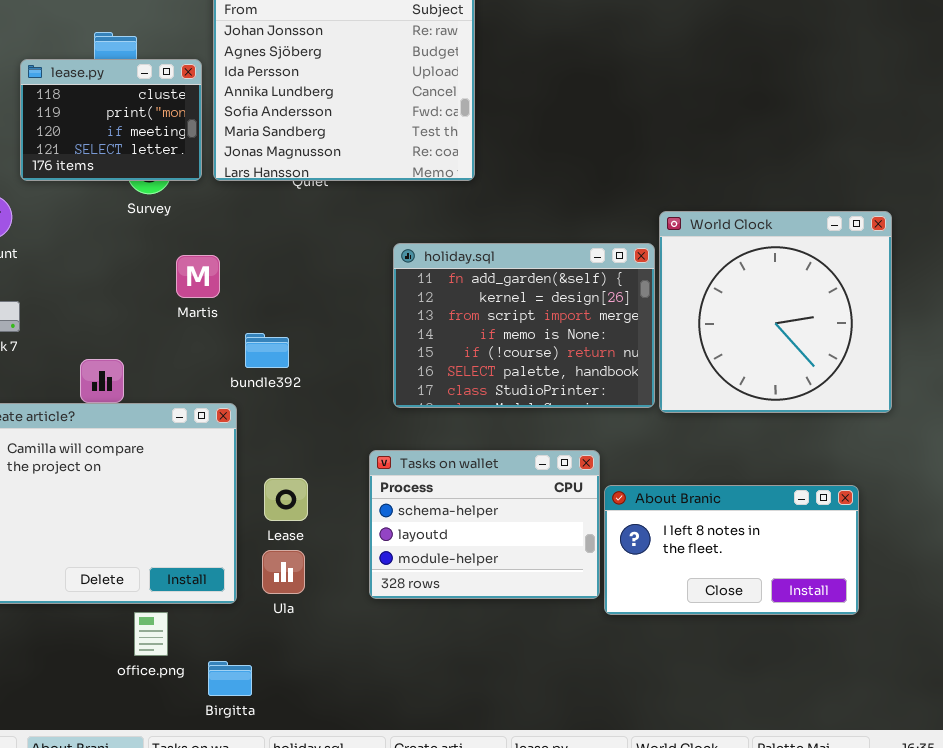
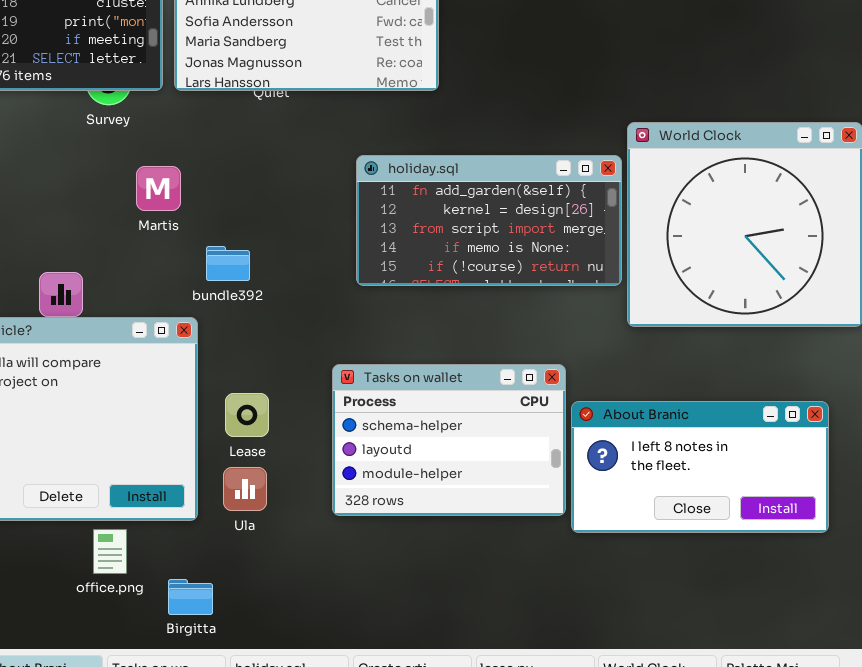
holiday.sql: [393,243,655,408] -> [356,155,622,286], resized

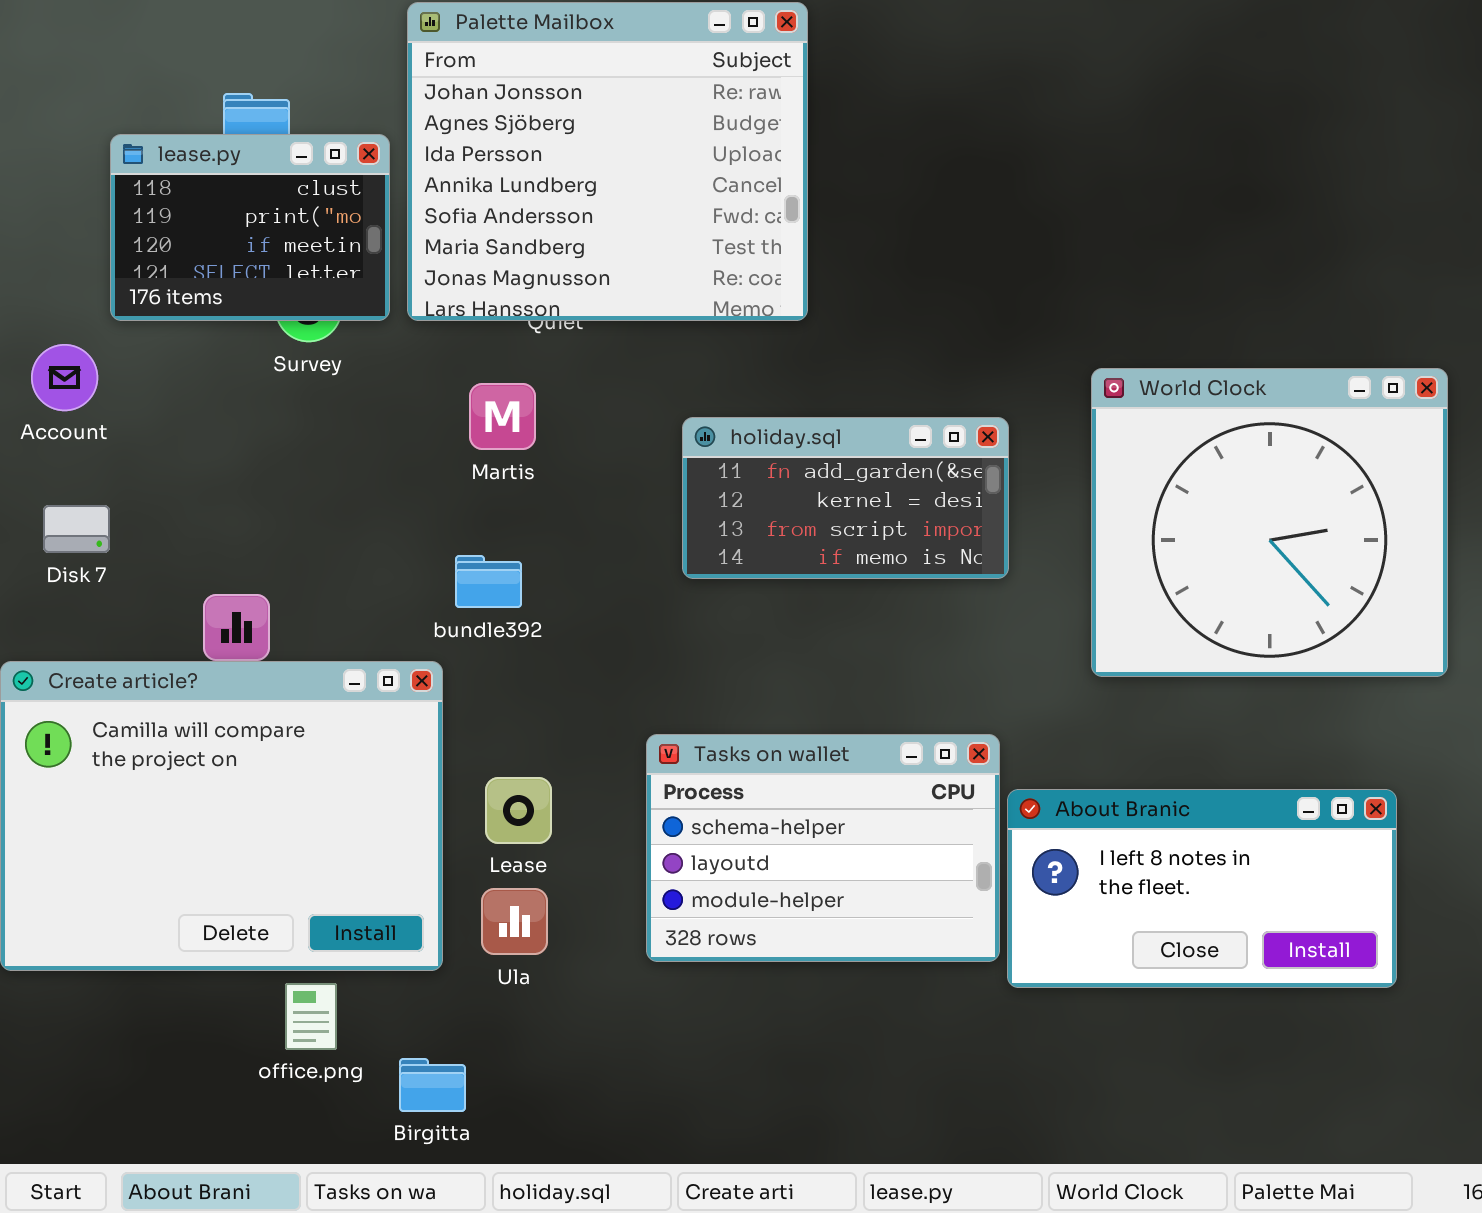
holiday.sql: [356,155,622,286] -> [682,417,1009,579], resized
Martis: [136,166,181,211] -> [469,383,536,450], moved

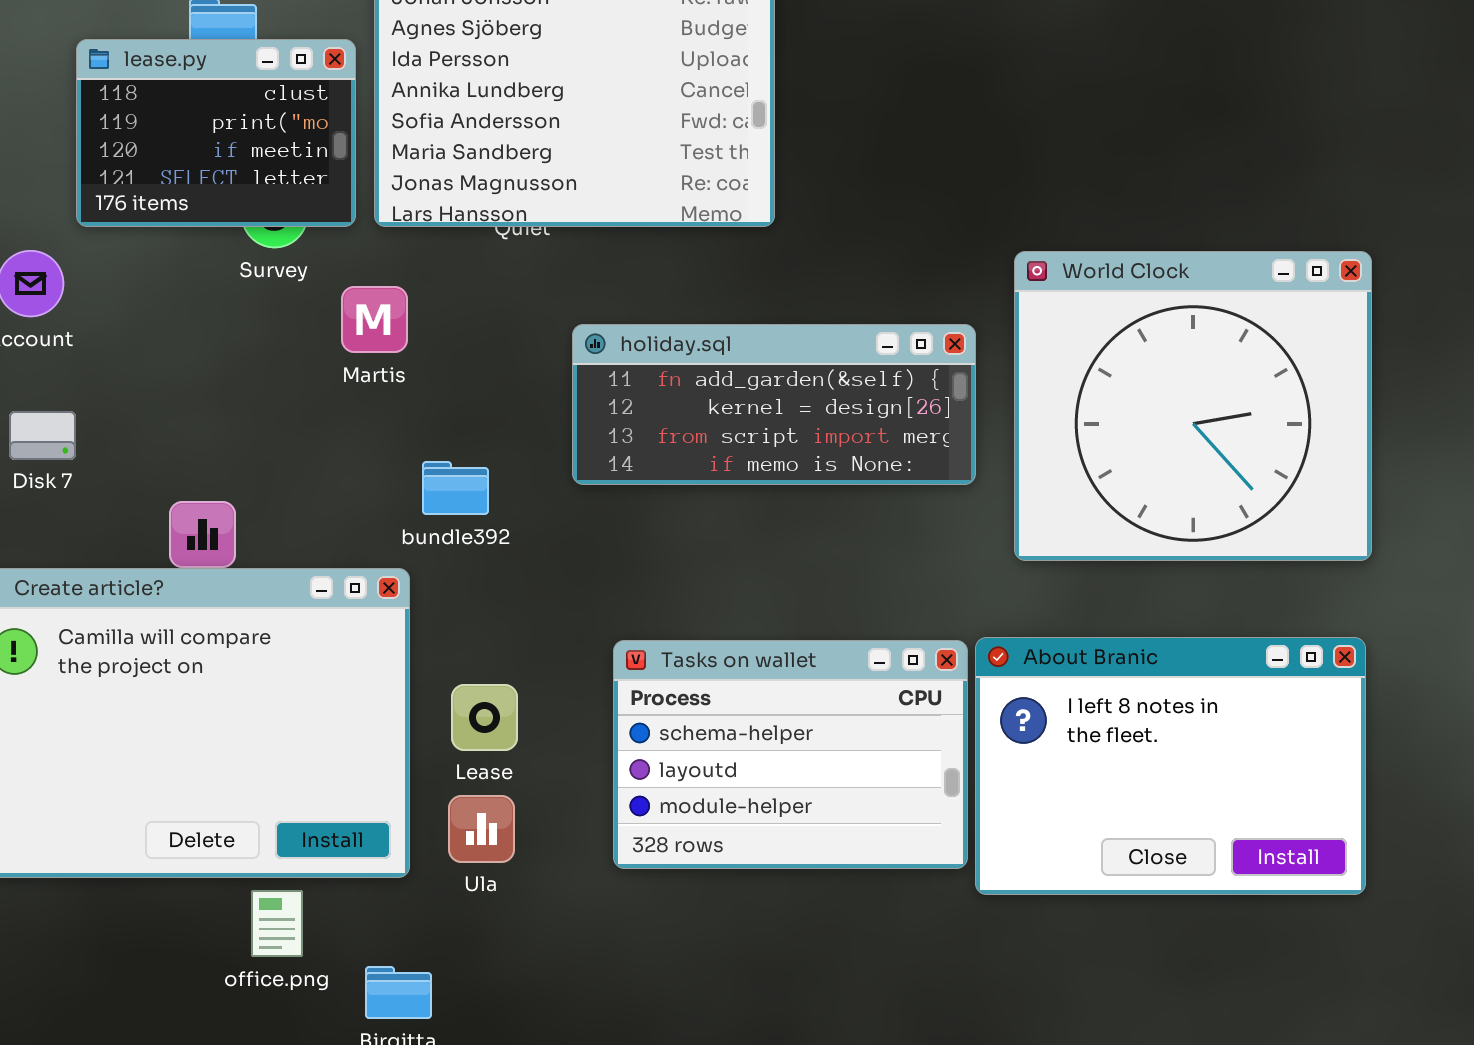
World Clock: [1091,368,1448,677] -> [1014,251,1372,561], moved
Martis: [469,383,536,450] -> [341,286,408,353], moved
holiday.sql: [682,417,1009,579] -> [572,324,976,485], resized
About Branic: [1007,789,1397,988] -> [975,637,1366,895], resized

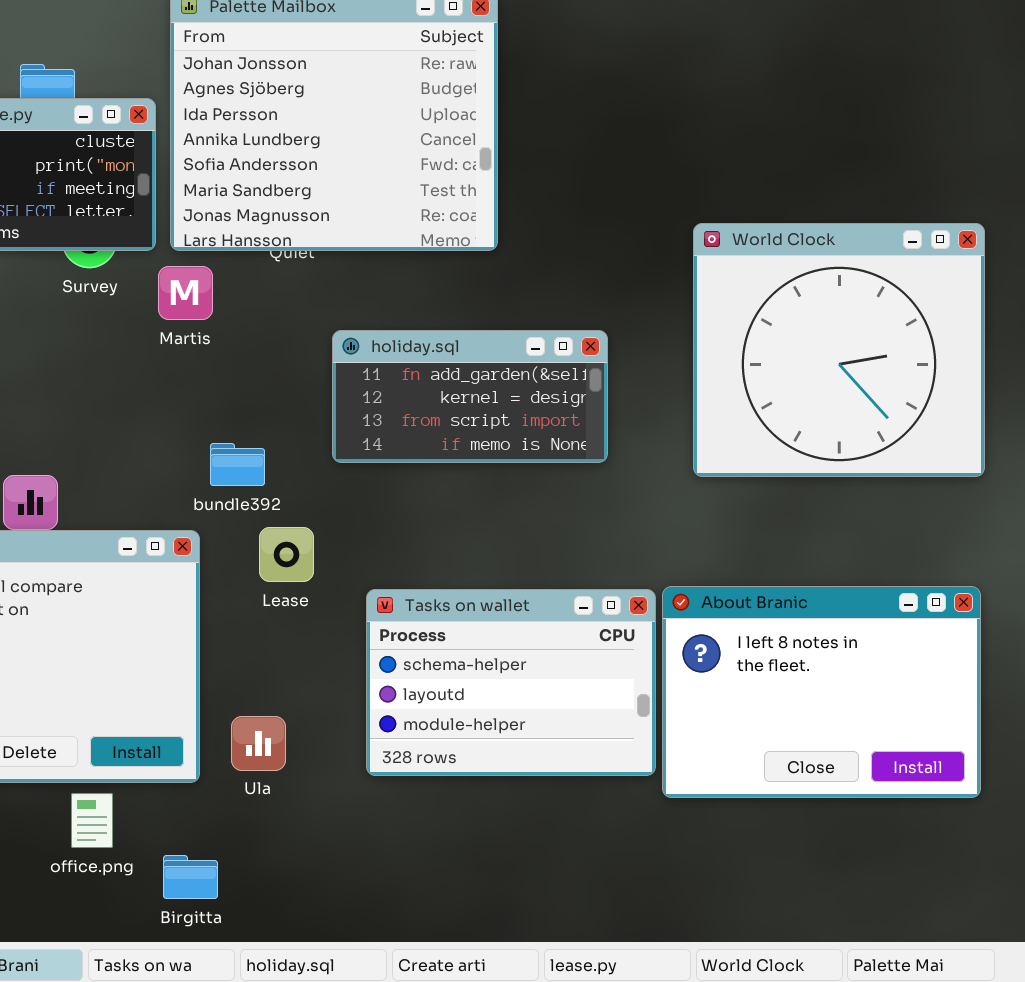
World Clock: [1014,251,1372,561] -> [693,223,985,477], moved
Martis: [341,286,408,353] -> [158,266,213,320], moved
holiday.sql: [572,324,976,485] -> [332,330,608,463], resized
Lease: [451,684,518,751] -> [259,527,314,582], moved

